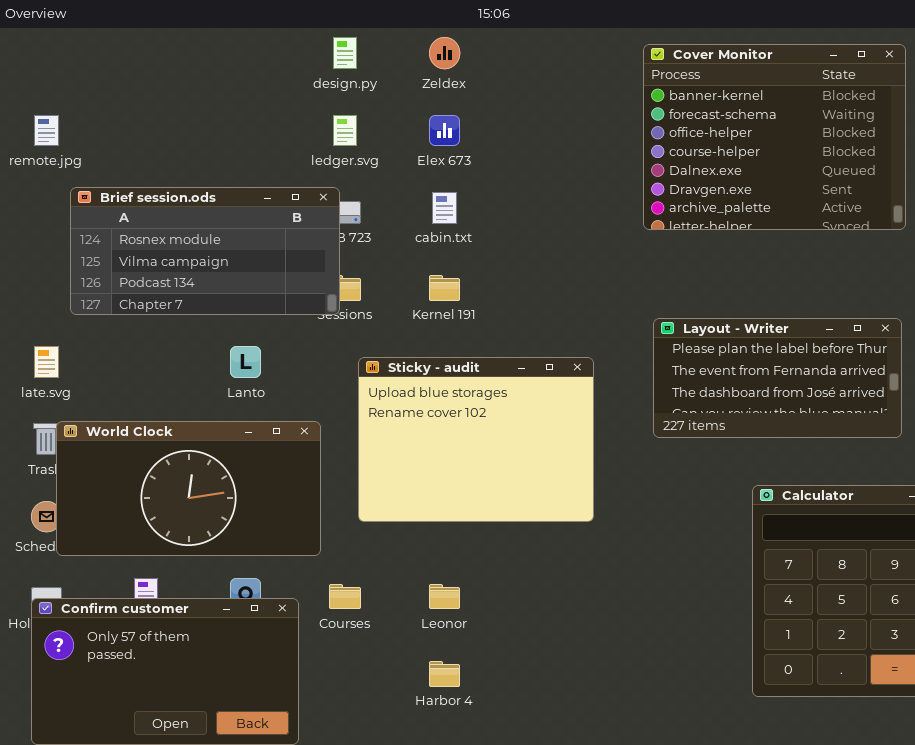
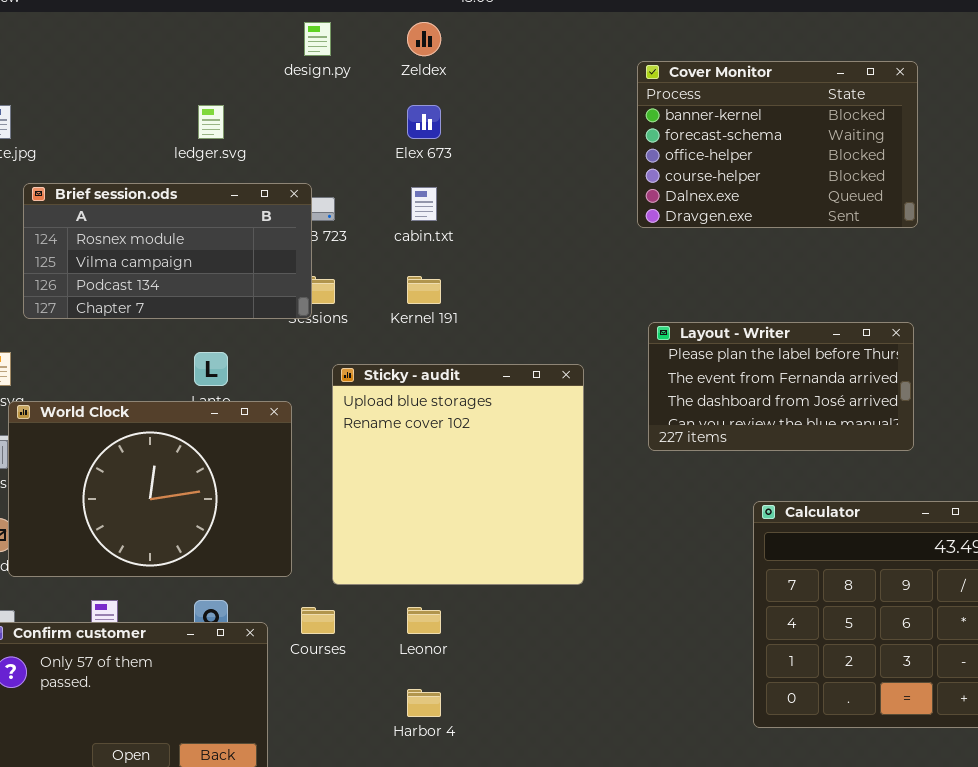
Cover Monitor: [643,44,906,230] -> [637,61,918,228], resized
ledger.svg: [333,115,357,146] -> [198,105,224,139], moved
Sticky - audit: [358,357,594,522] -> [332,364,584,585], resized
World Clock: [56,421,321,556] -> [8,401,292,577], resized

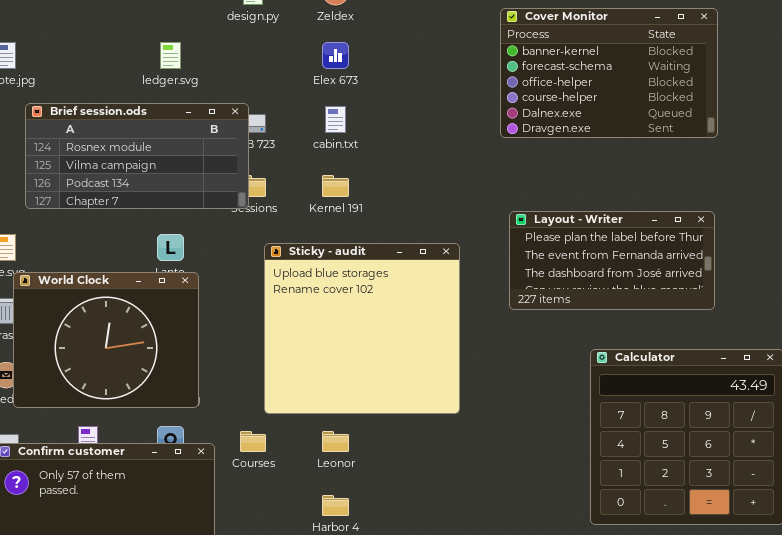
World Clock: [8,401,292,577] -> [13,272,199,408], resized

